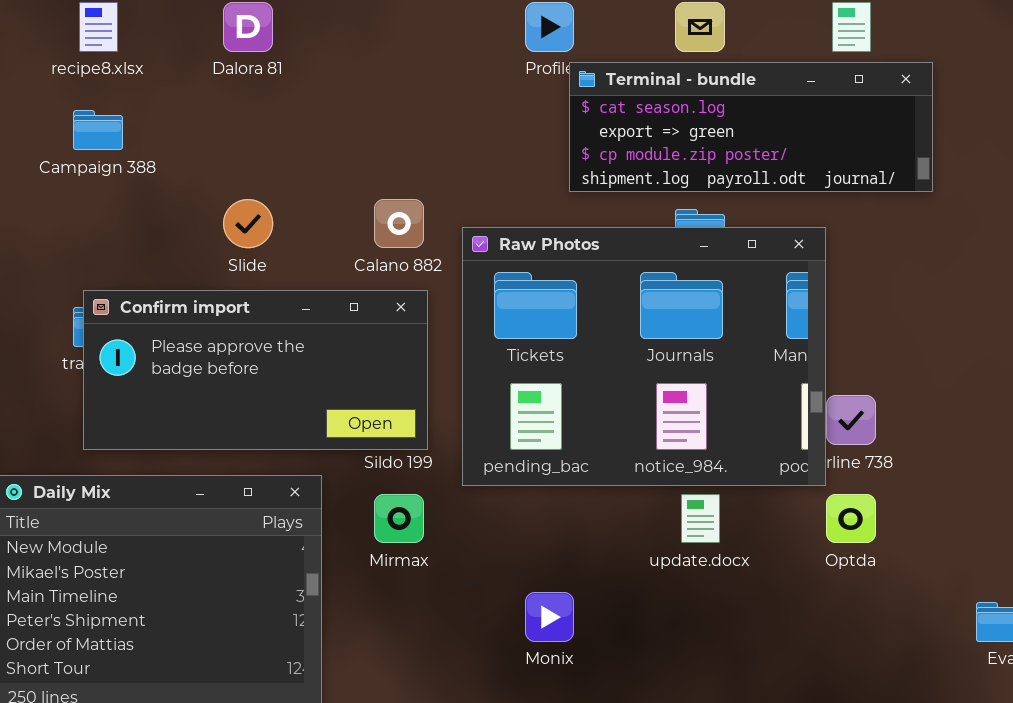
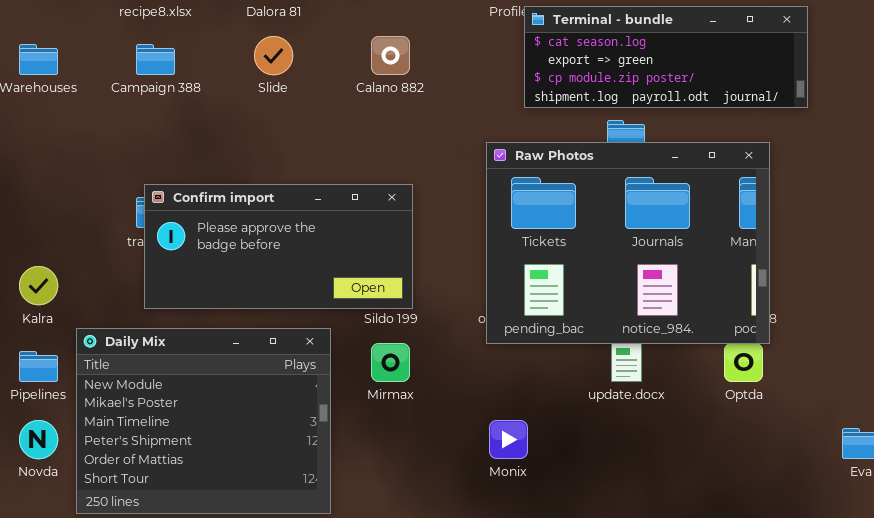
Slide: [223,199,273,248] -> [254,36,293,75], moved
Calano 882: [374,199,424,248] -> [371,36,410,75], moved
Raw Photos: [462,227,826,486] -> [486,142,770,344], moved

